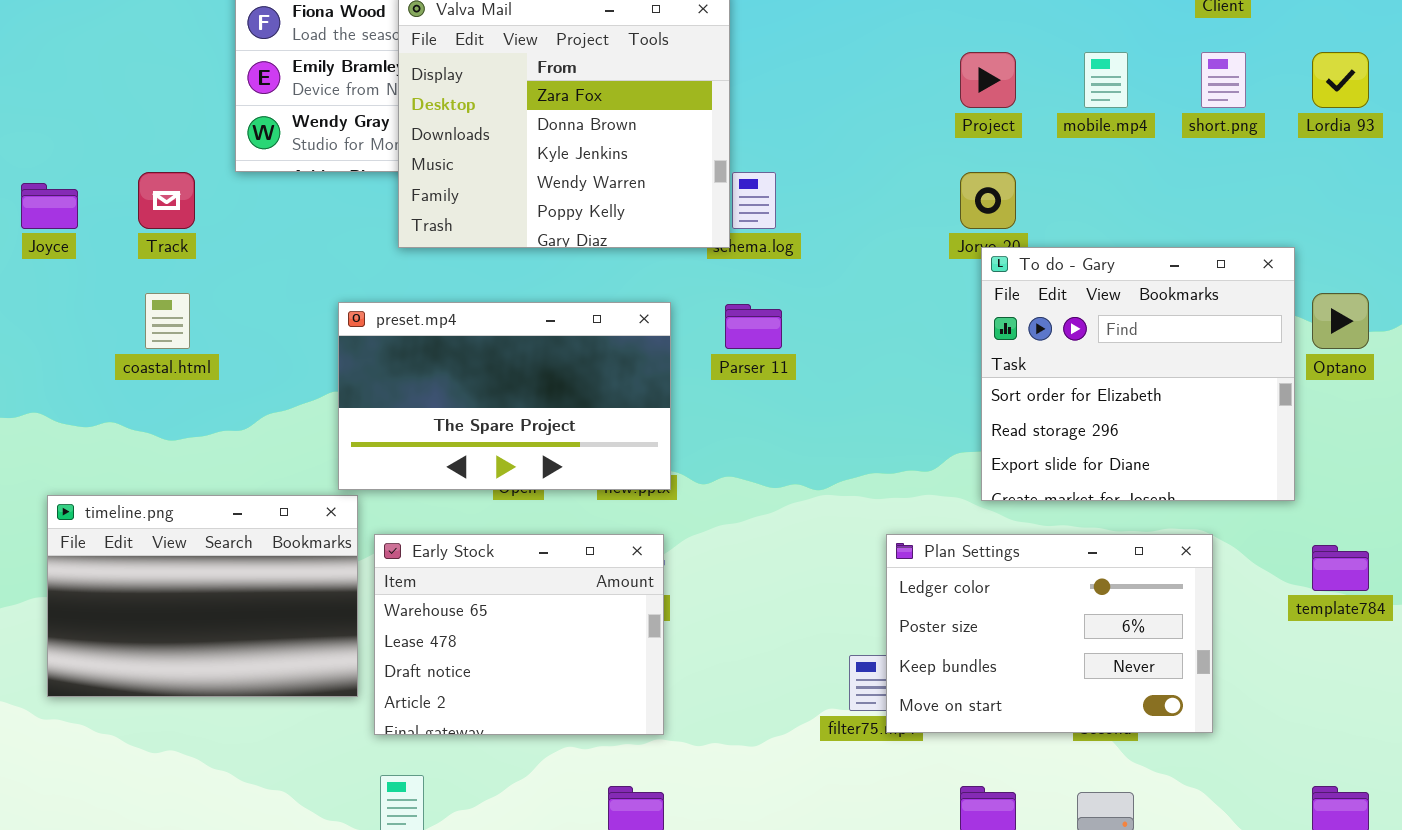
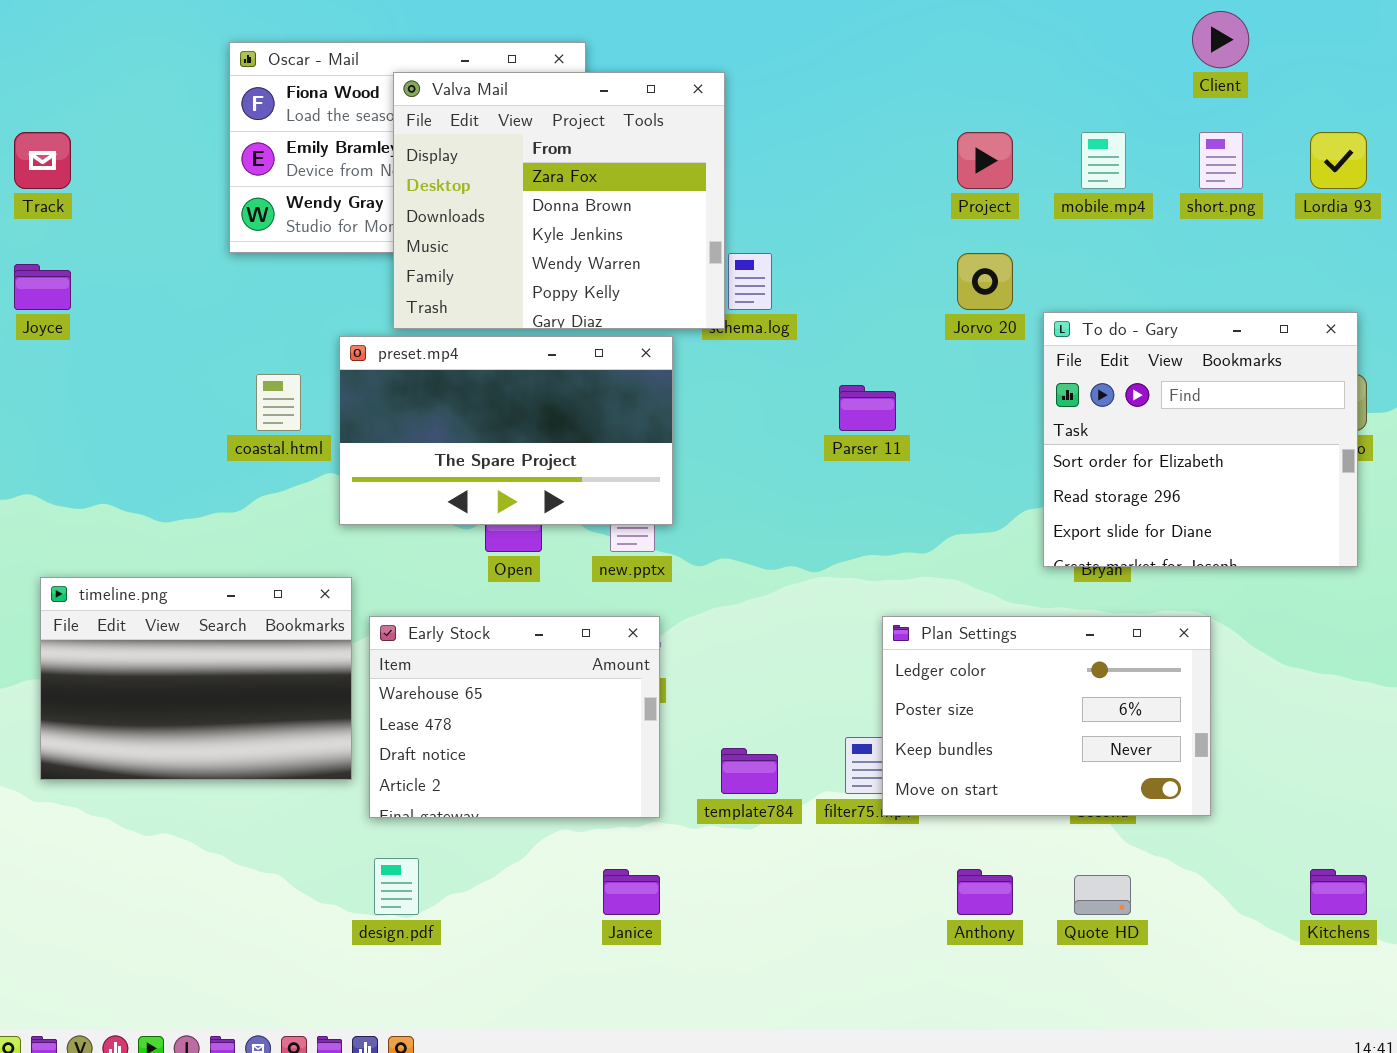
Track: [138,172,195,229] -> [14,132,71,189], moved
To do - Gary: [981,247,1295,501] -> [1043,312,1358,567], moved
coastal.html: [145,293,190,349] -> [256,374,301,431], moved
preset.mp4: [338,302,671,490] -> [339,336,673,525], moved
Parser 11: [725,304,782,349] -> [839,385,896,431], moved
template784: [1312,545,1369,591] -> [721,748,778,794], moved

